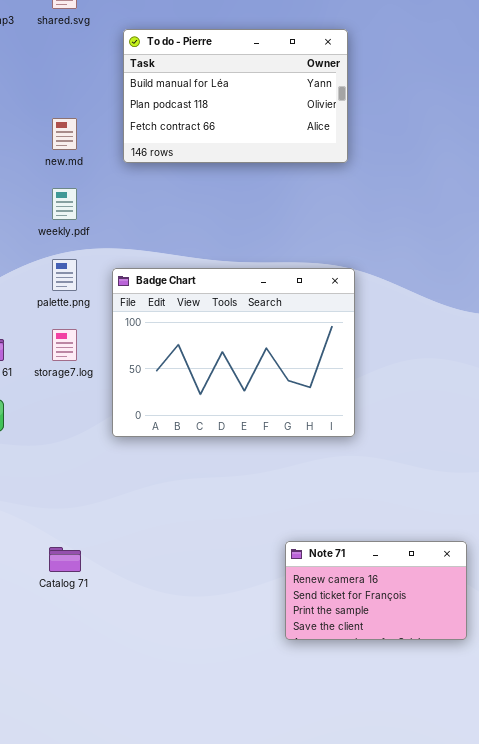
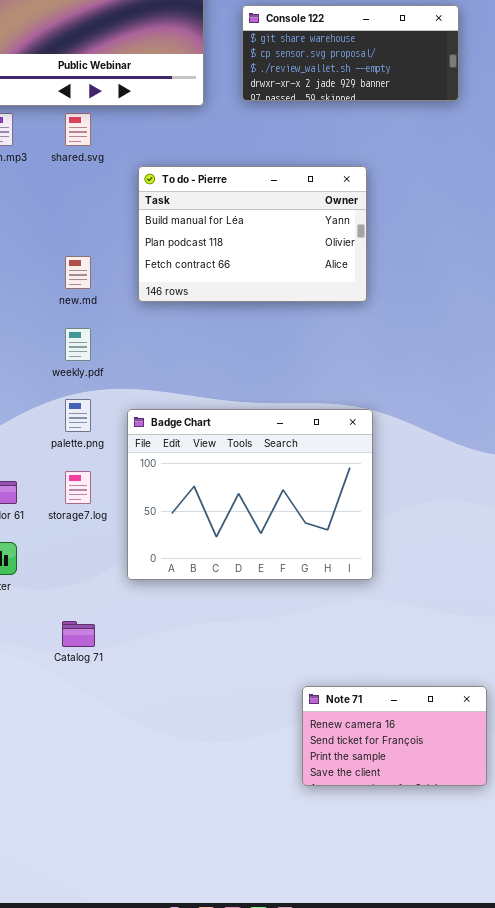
Catalog 71: [49,547,81,572] -> [62,621,95,647], moved

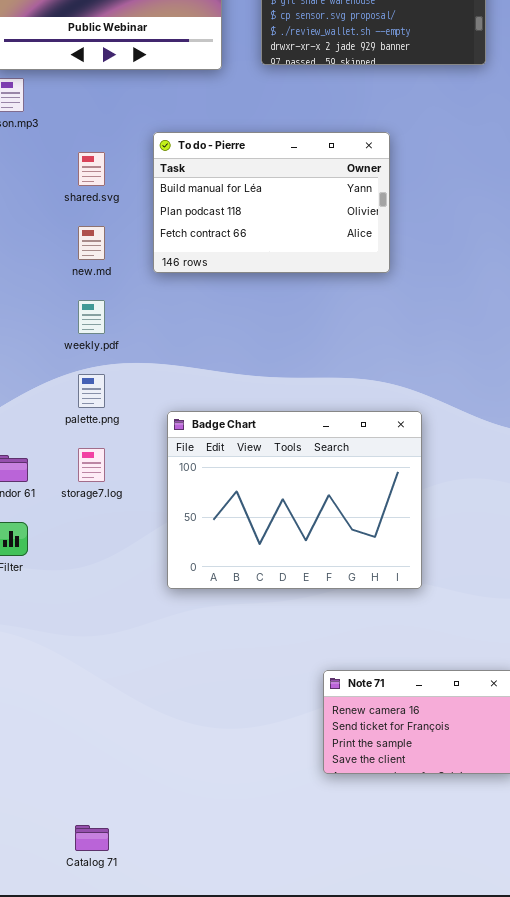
shared.svg: [65,113,91,146] -> [78,152,105,186], moved
Badge Chart: [127,409,373,580] -> [167,411,422,589], moved
Catalog 71: [62,621,95,647] -> [75,825,109,851], moved

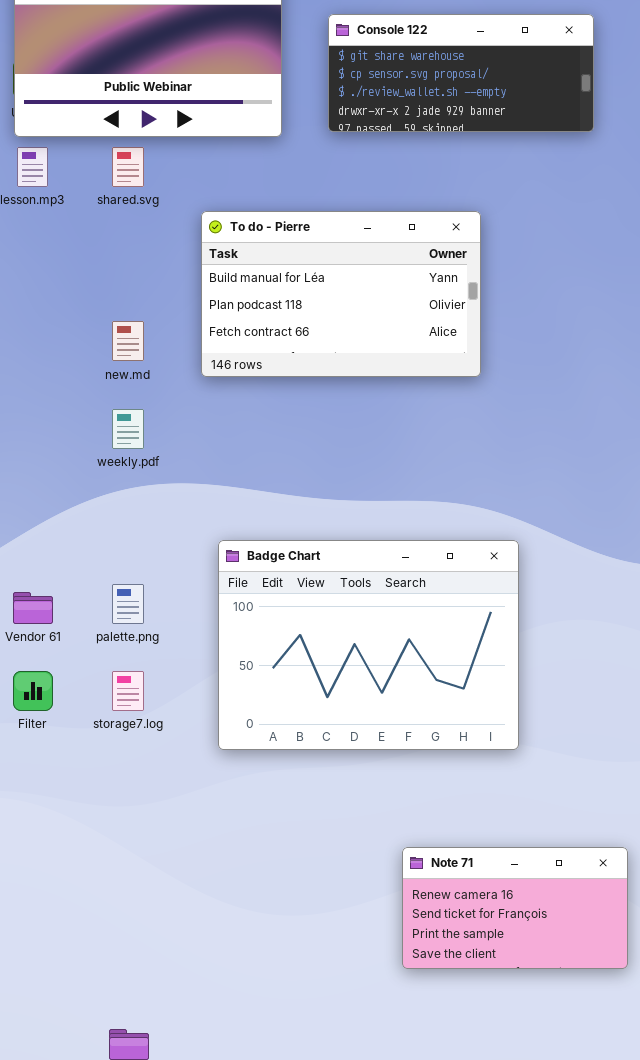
shared.svg: [78,152,105,186] -> [112,147,144,187], moved
palette.png: [78,374,105,408] -> [112,584,144,624], moved
storage7.log: [78,448,105,482] -> [112,671,144,711], moved

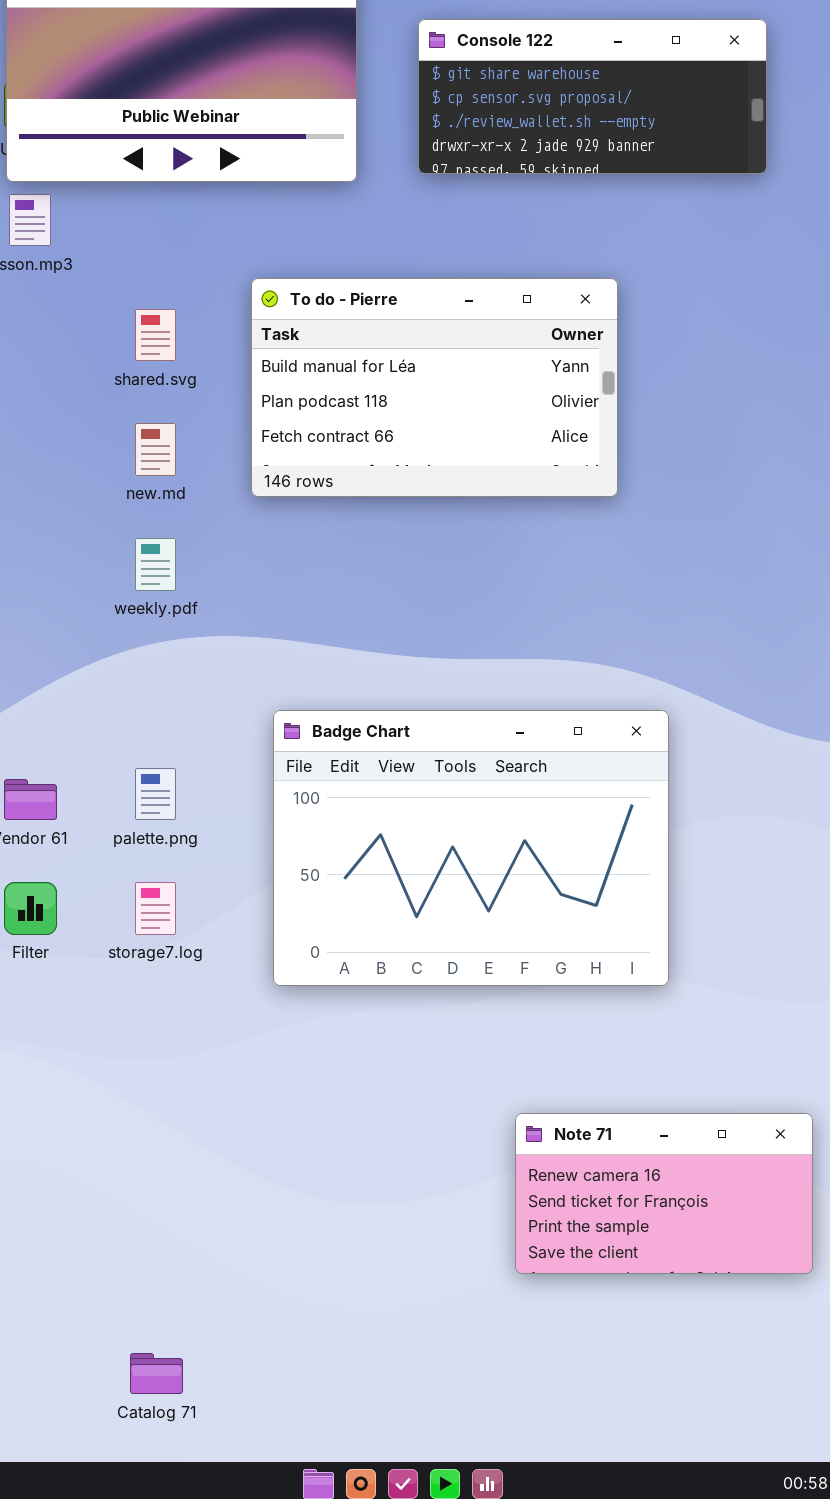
shared.svg: [112,147,144,187] -> [135,309,176,361], moved

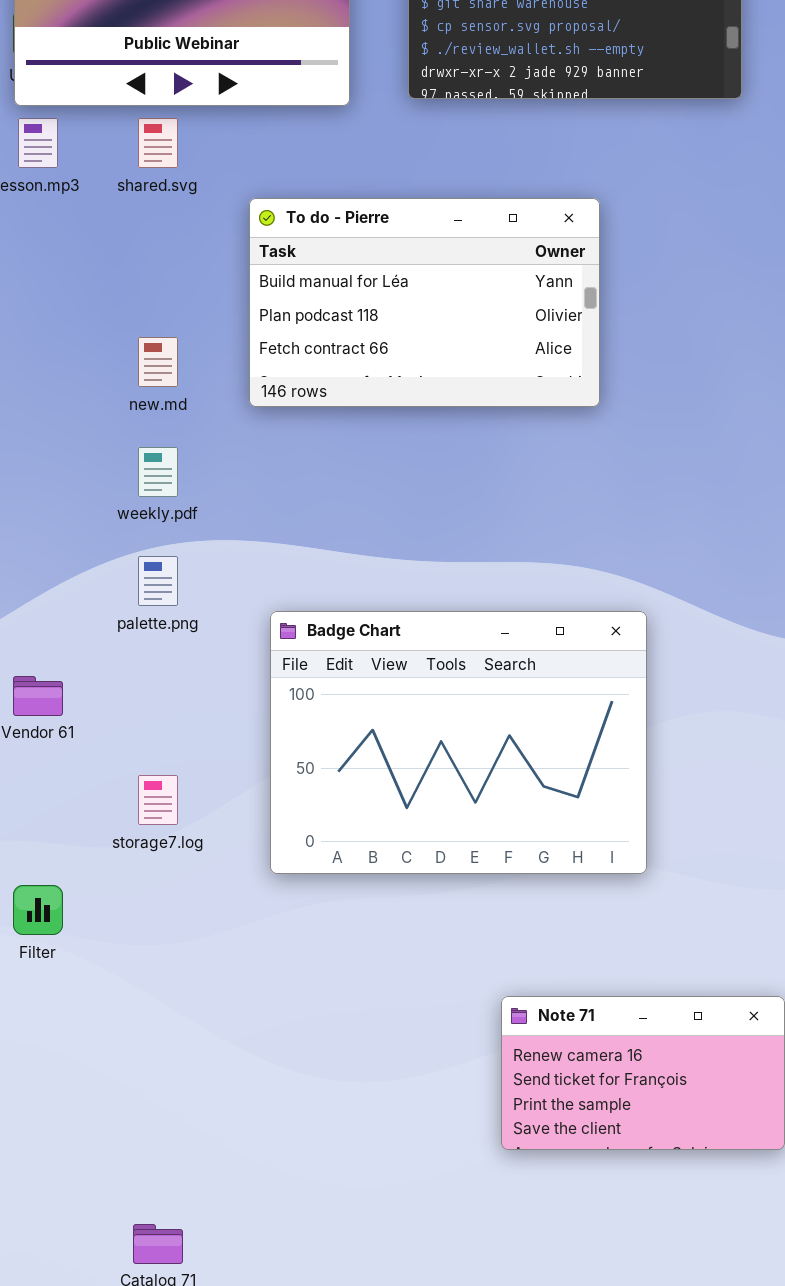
shared.svg: [135,309,176,361] -> [138,118,178,168], moved
palette.png: [135,768,176,820] -> [138,556,178,606], moved
Filter: [4,882,57,935] -> [13,885,63,935], moved

